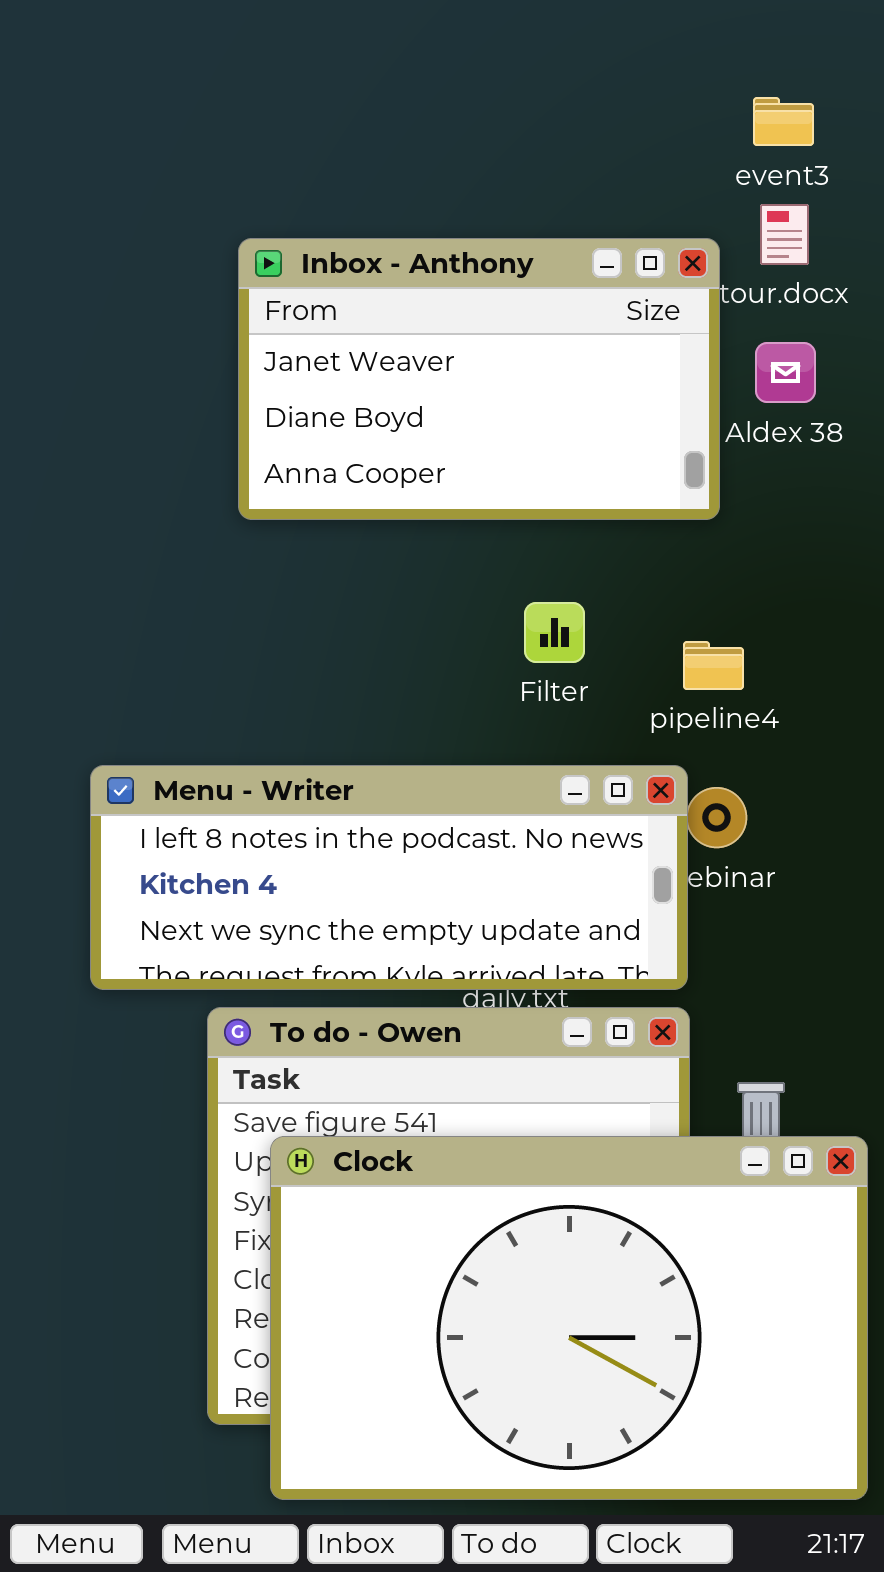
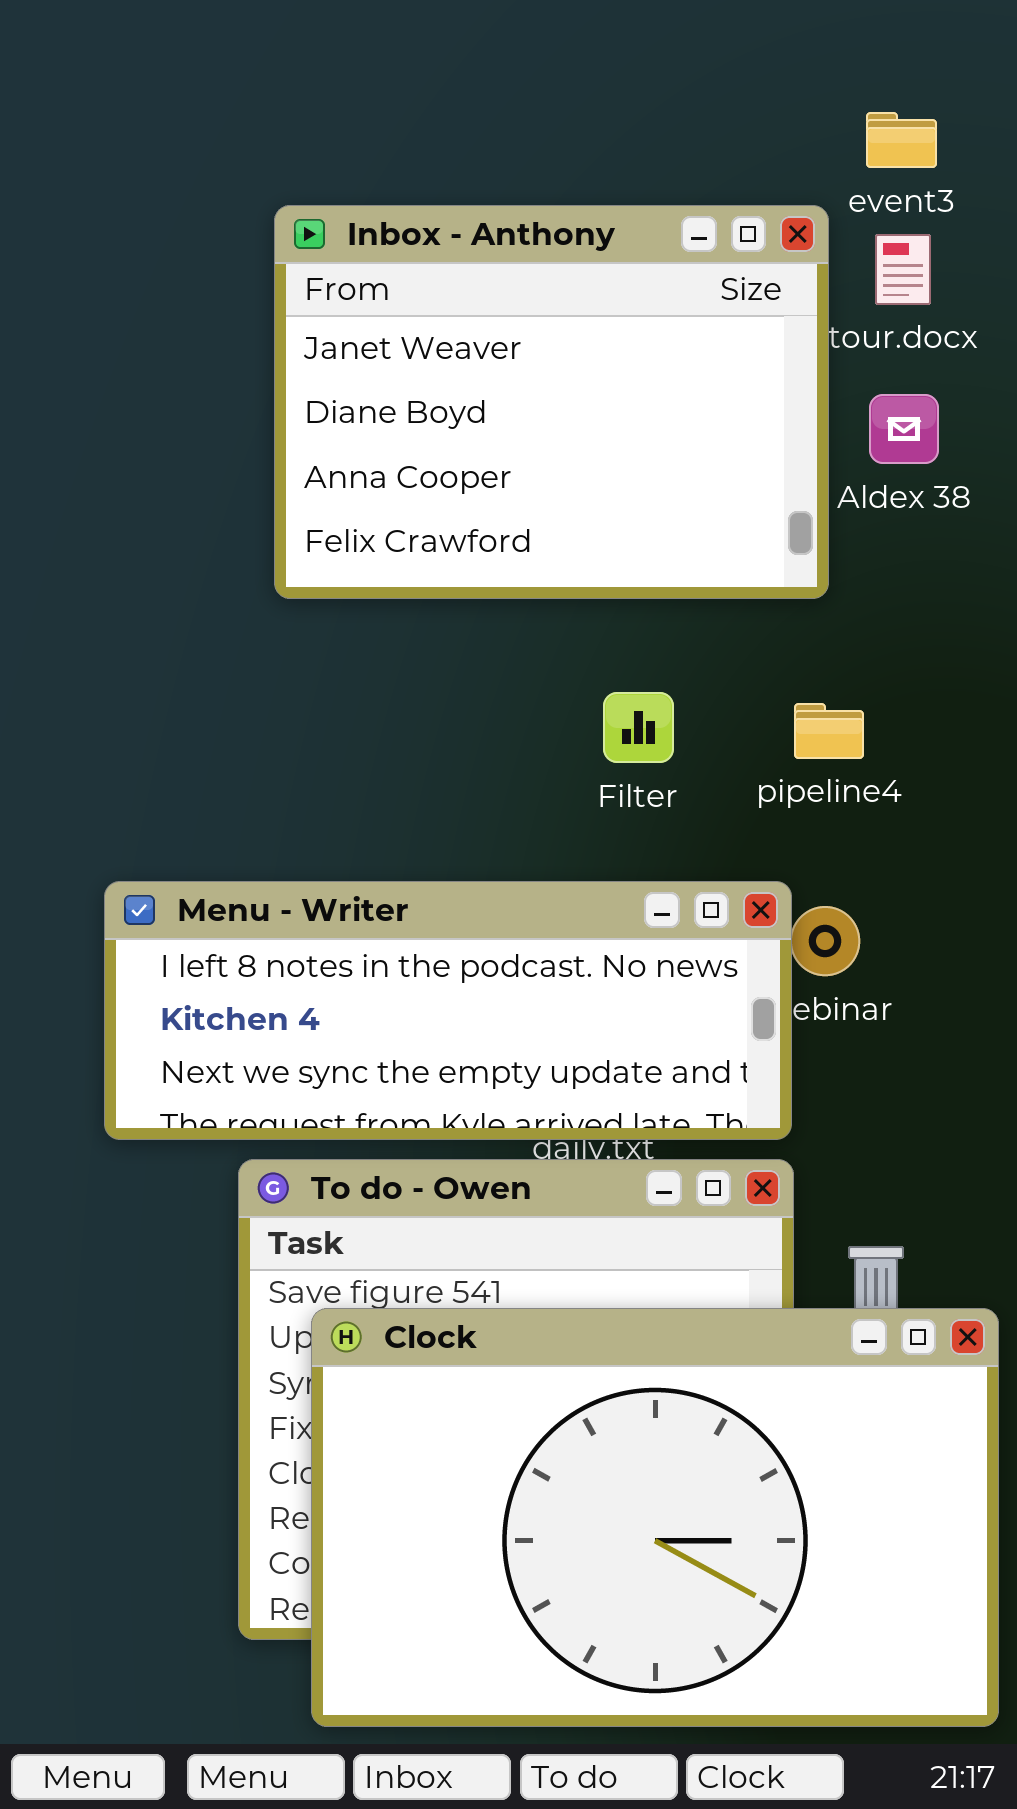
Inbox - Anthony: [238,238,720,520] -> [274,205,829,599], resized
pipeline4: [683,641,744,690] -> [794,703,864,759], moved

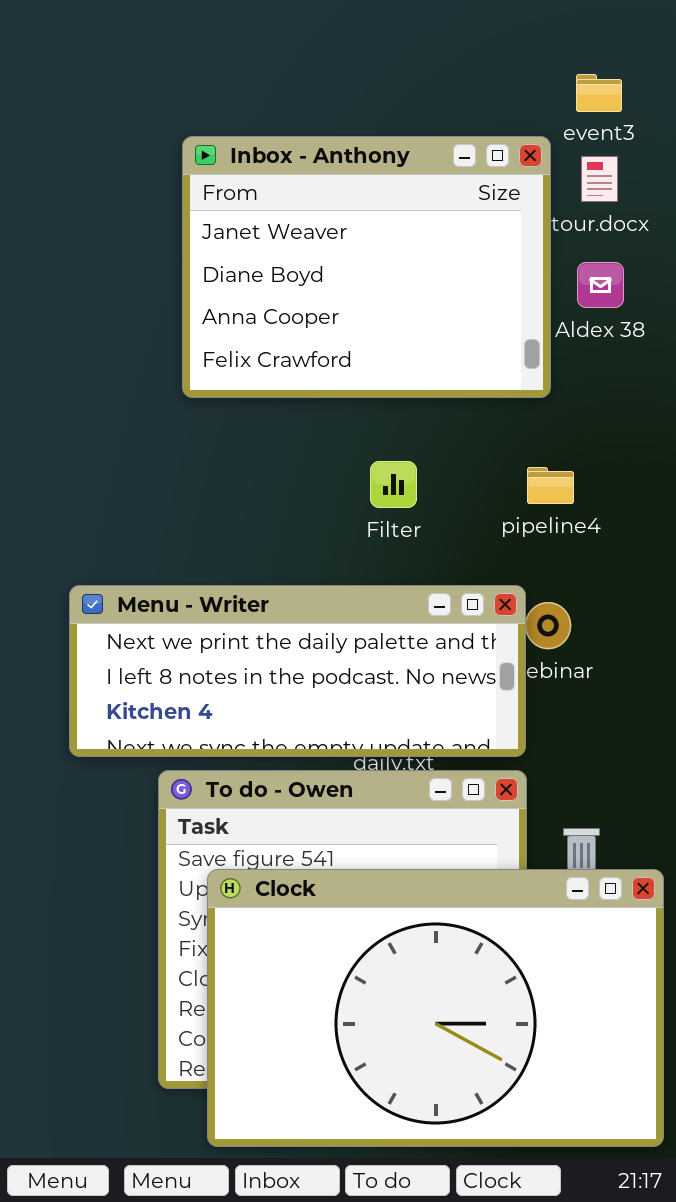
Filter: [603,692,674,763] -> [370,461,417,508], moved
Menu - Writer: [104,881,792,1140] -> [69,585,526,757], scrolled up 1 row

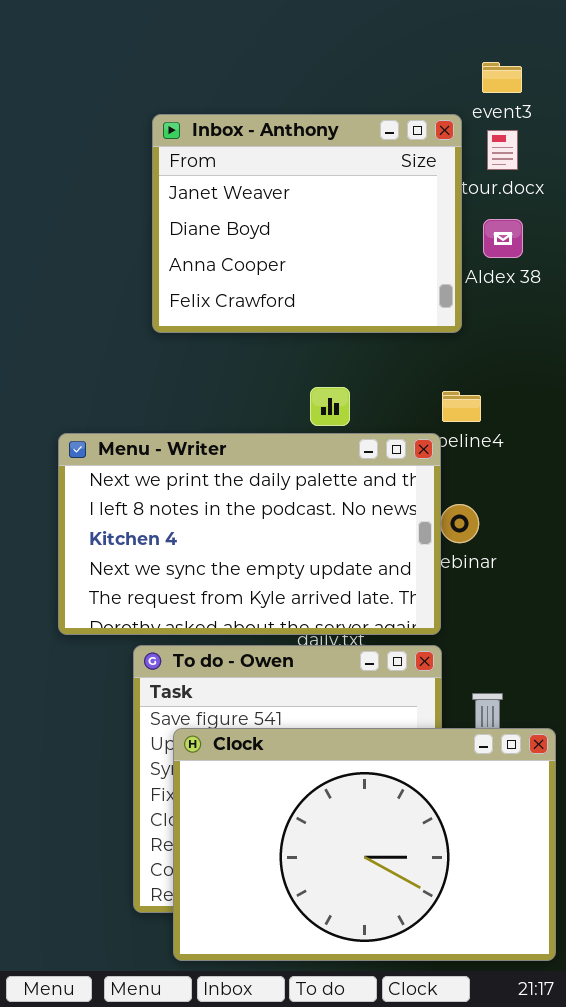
Menu - Writer: [69,585,526,757] -> [58,433,441,635], resized

